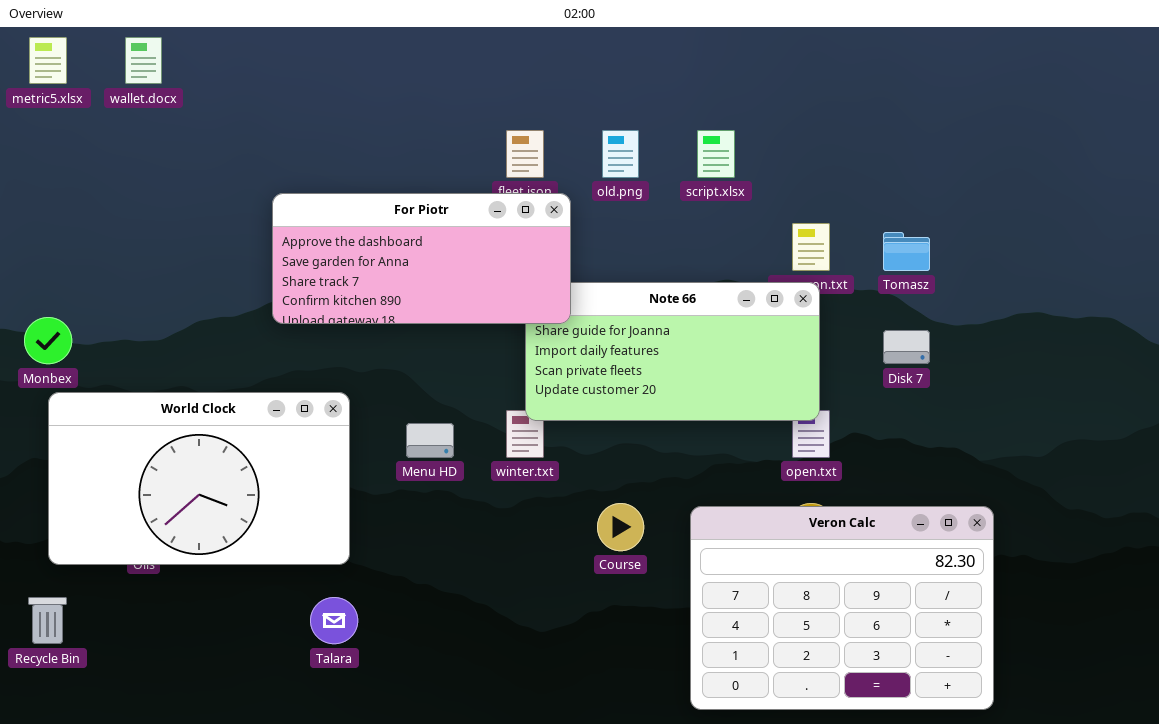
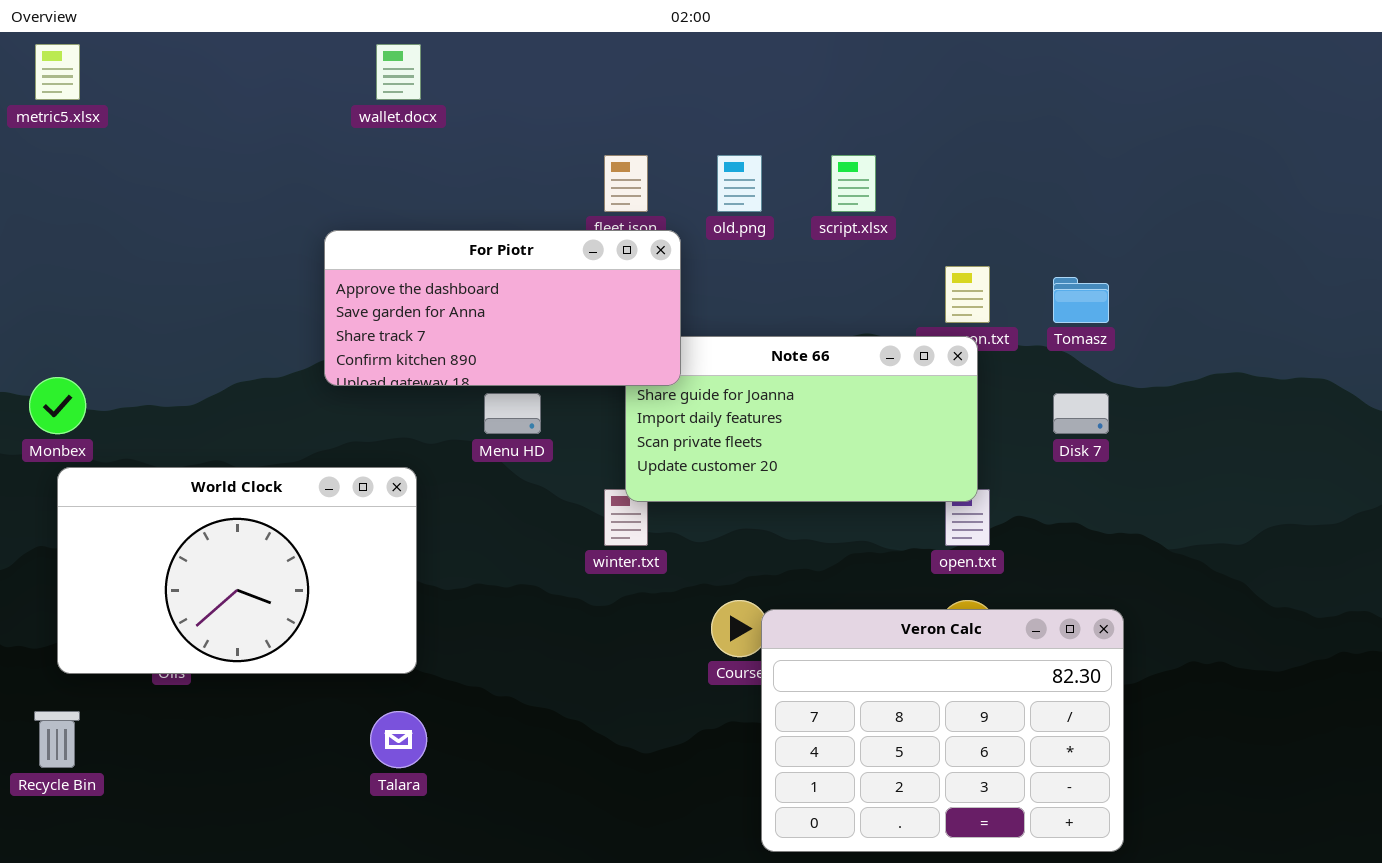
wallet.docx: [125,37,162,84] -> [376,44,421,100], moved
Menu HD: [406,423,454,458] -> [484,393,541,434], moved
Veron Calc: [690,506,994,710] -> [761,609,1124,852], moved

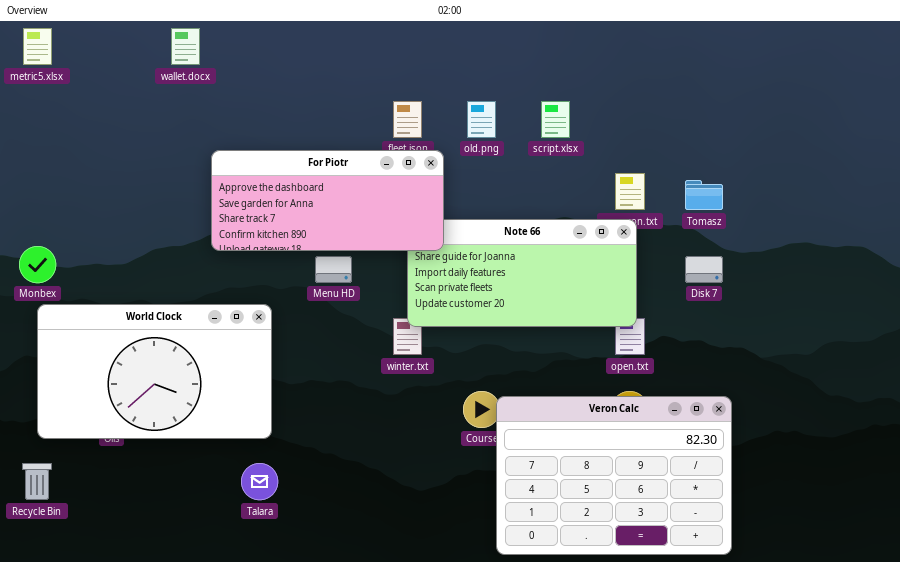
wallet.docx: [376,44,421,100] -> [171,28,200,65], moved

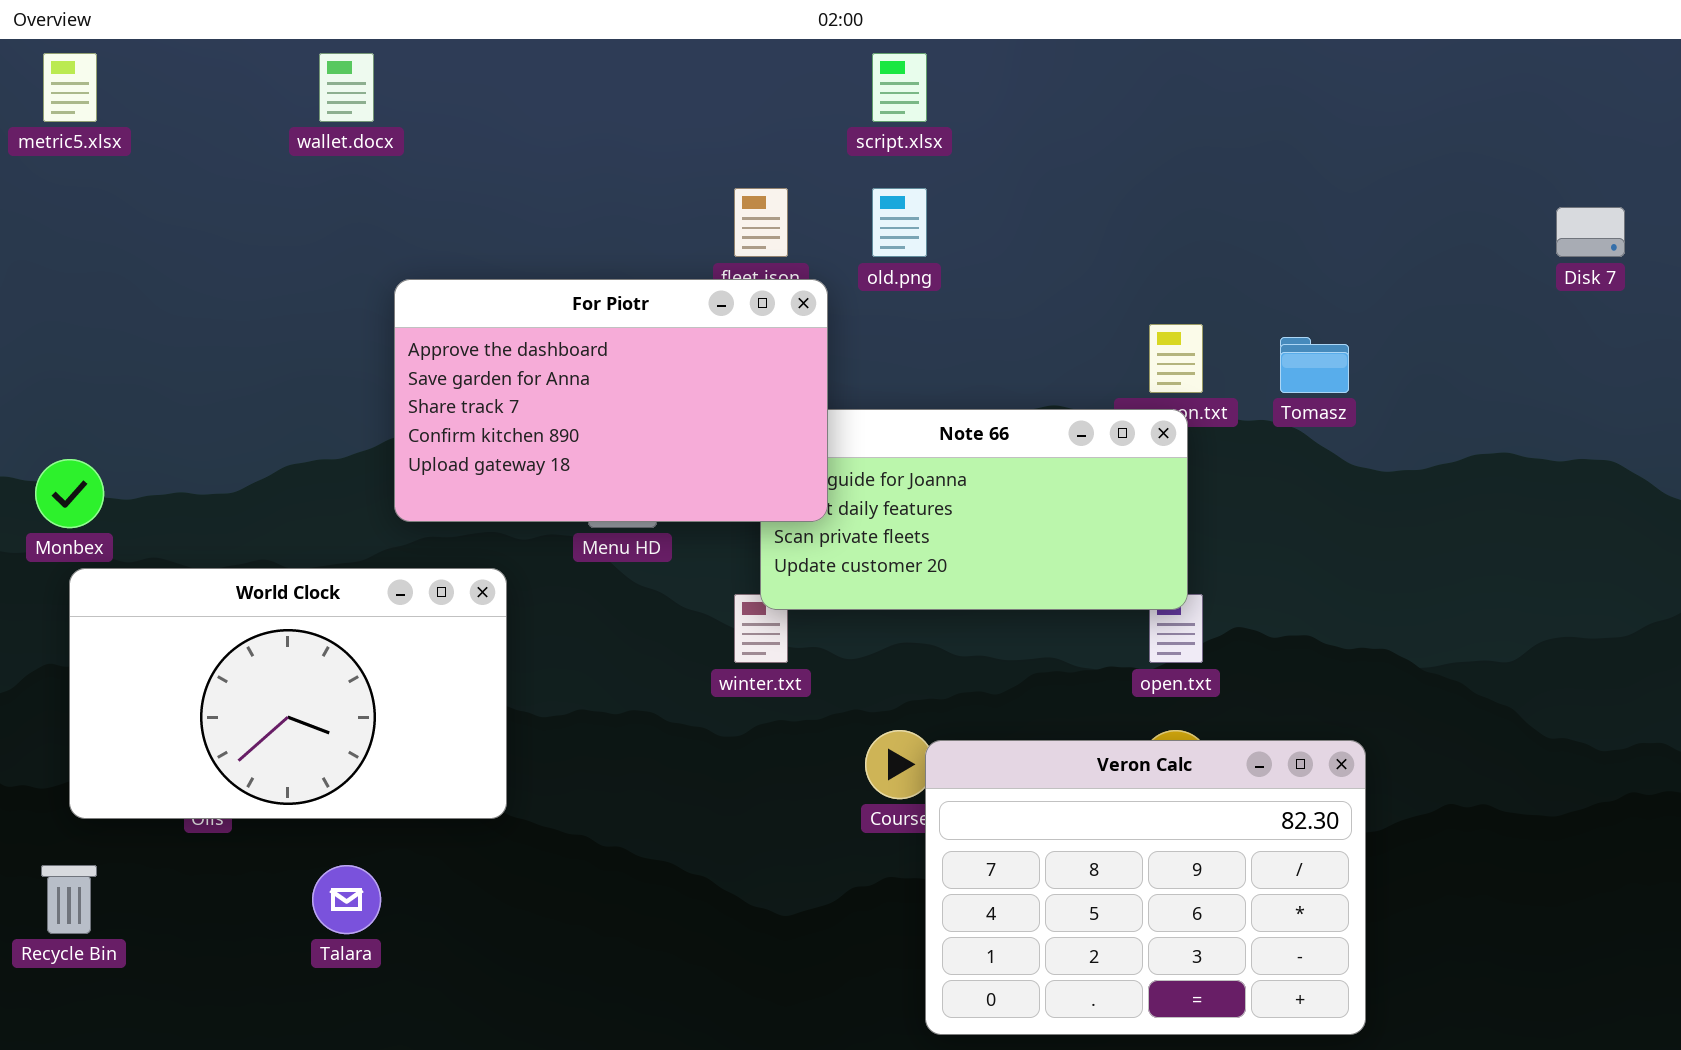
script.xlsx: [541,101,570,138] -> [872,53,927,122], moved
For Piotr: [211,150,444,251] -> [394,279,828,522], resized
Disk 7: [685,256,723,283] -> [1556,207,1625,257], moved
Talara: [241,463,278,500] -> [312,865,381,934], moved

